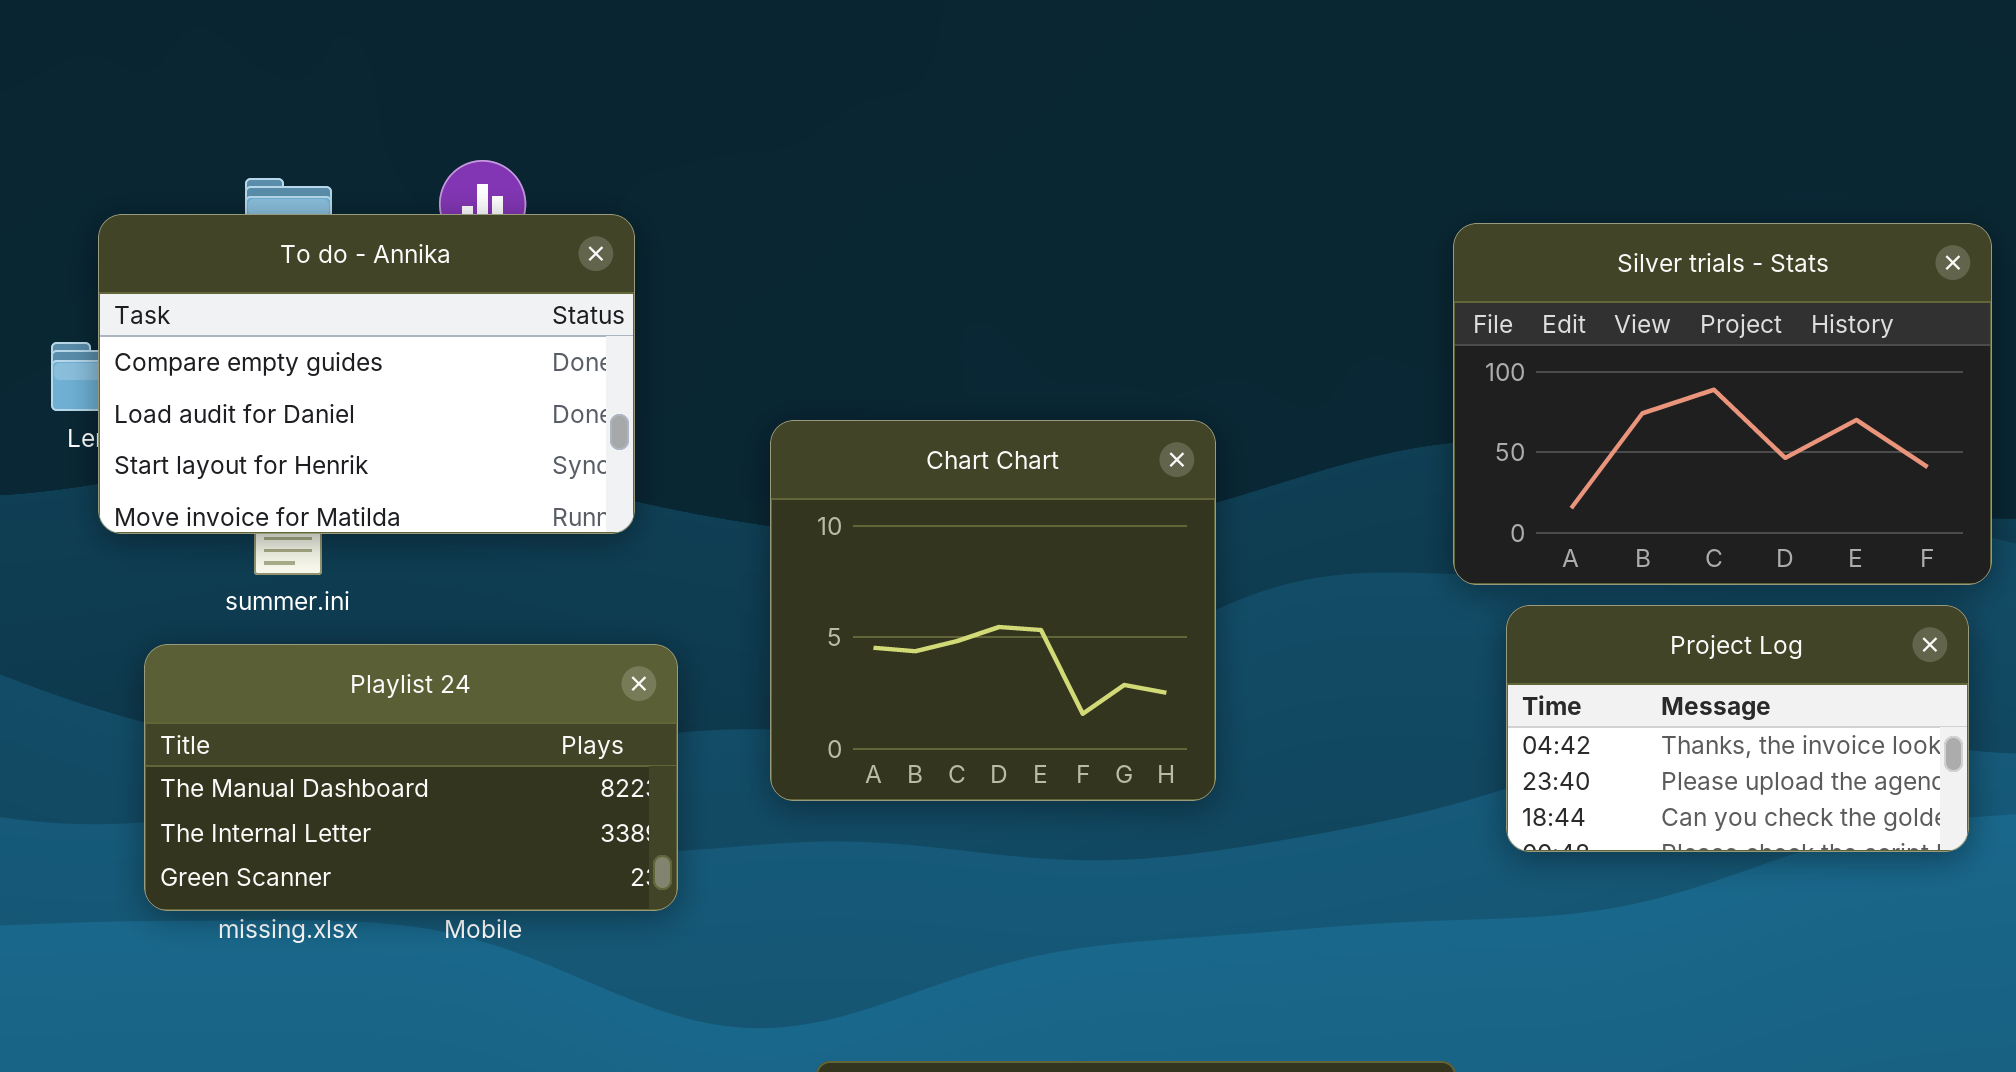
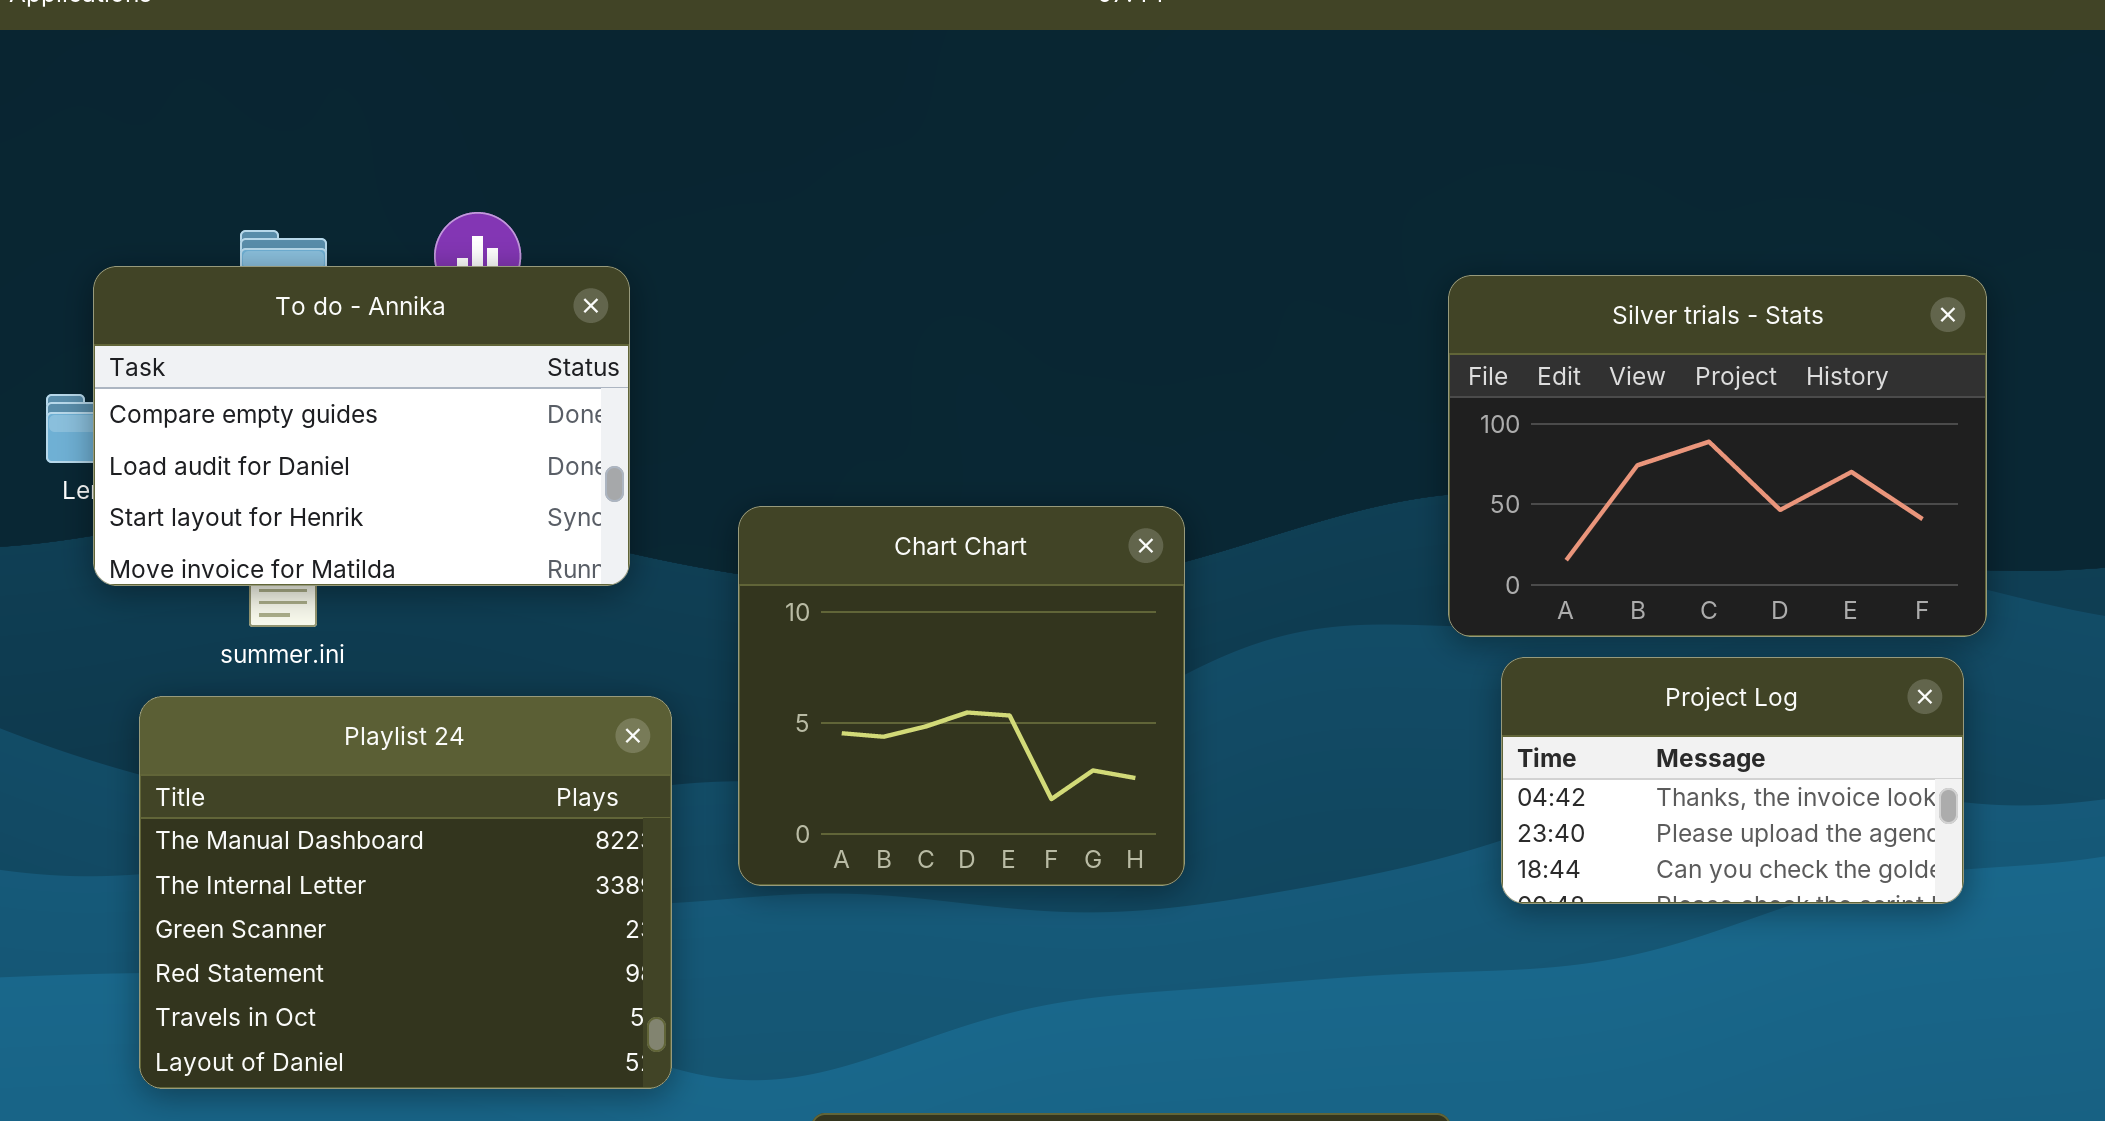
Chart Chart: [770,420,1216,801] -> [738,506,1185,886], moved
Playlist 24: [144,644,678,911] -> [139,696,672,1089], resized

